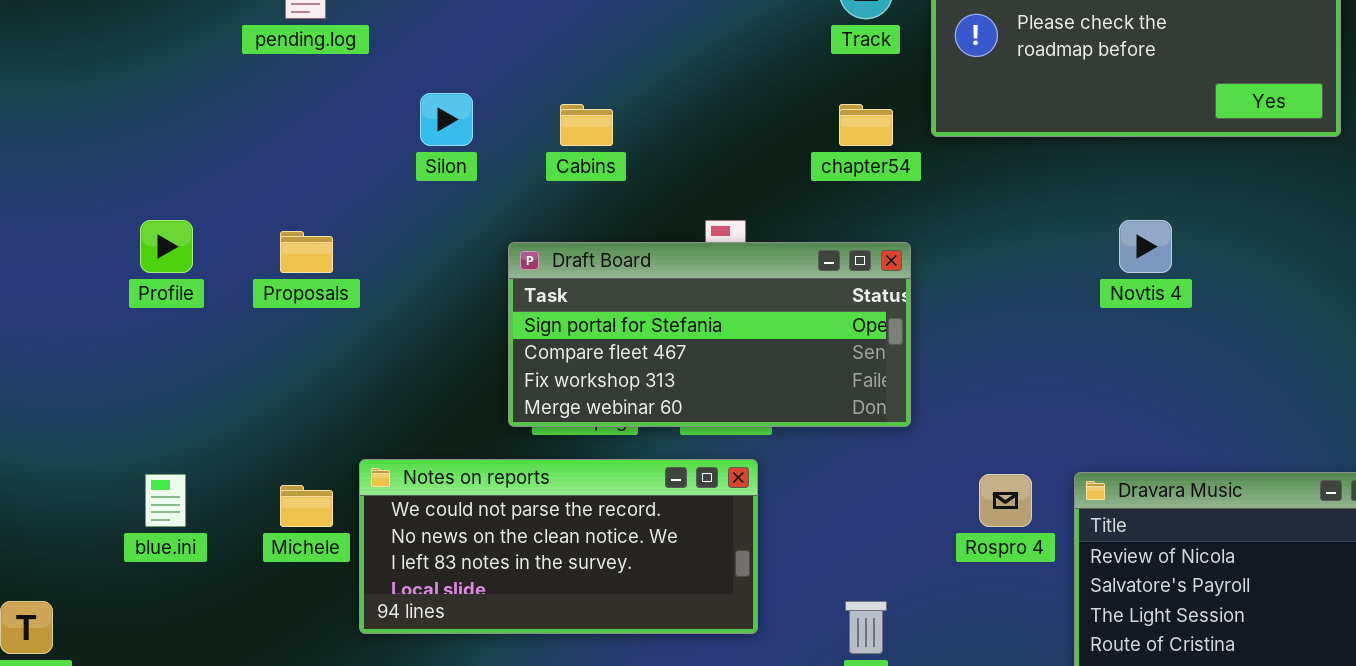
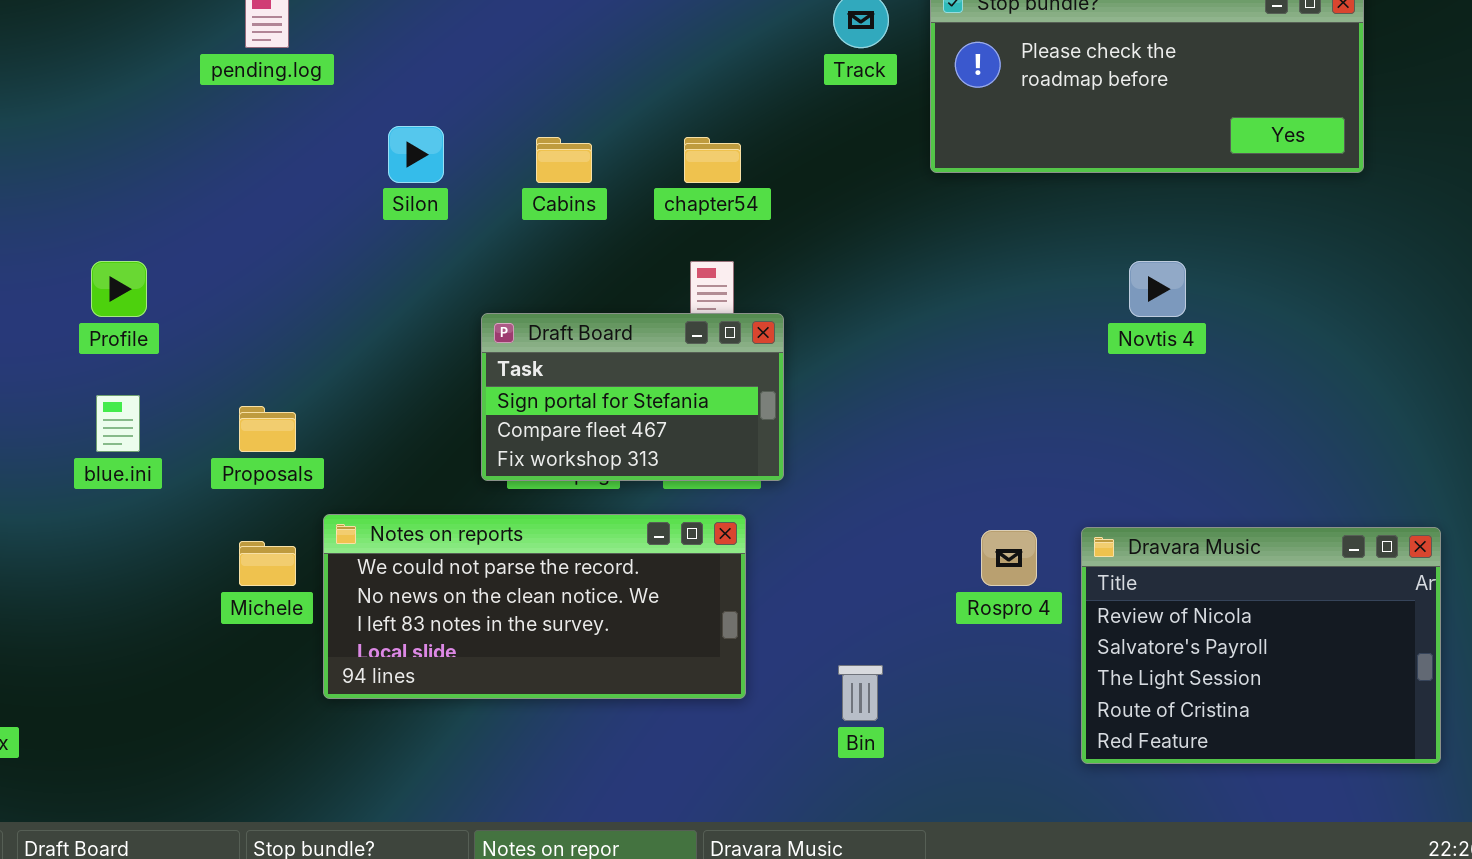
chapter54: [839,104,893,146] -> [684,137,741,183], moved
Proposals: [280,231,333,273] -> [239,406,296,452], moved
Draft Board: [508,242,911,427] -> [481,313,784,481], resized
blue.ini: [145,474,186,527] -> [96,395,140,452], moved

